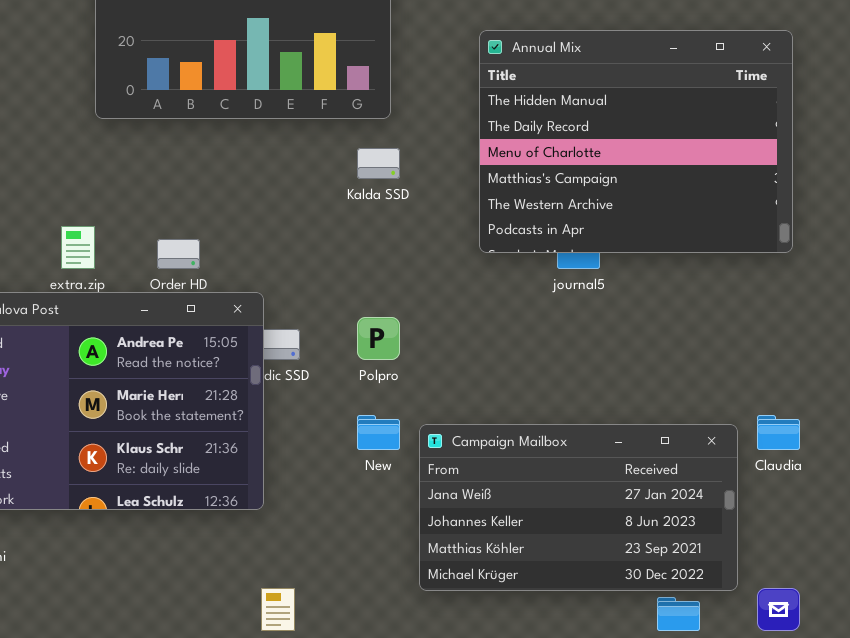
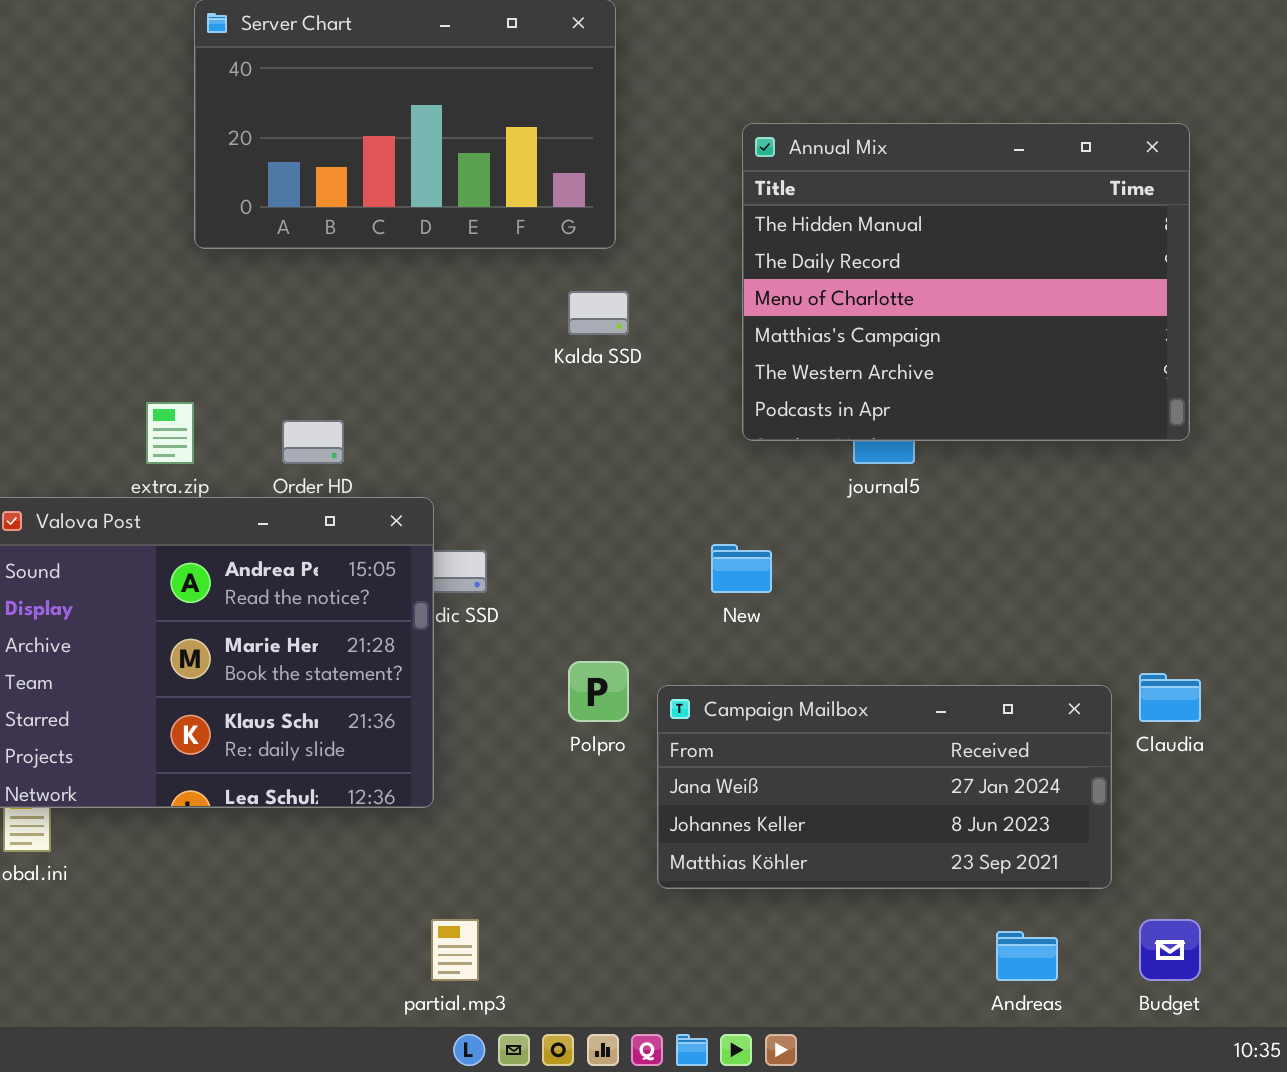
Polpro: [357,317,400,360] -> [568,661,629,722], moved
New: [357,415,400,450] -> [711,544,772,593], moved
Campaign Mailbox: [419,424,738,591] -> [657,685,1112,889], resized

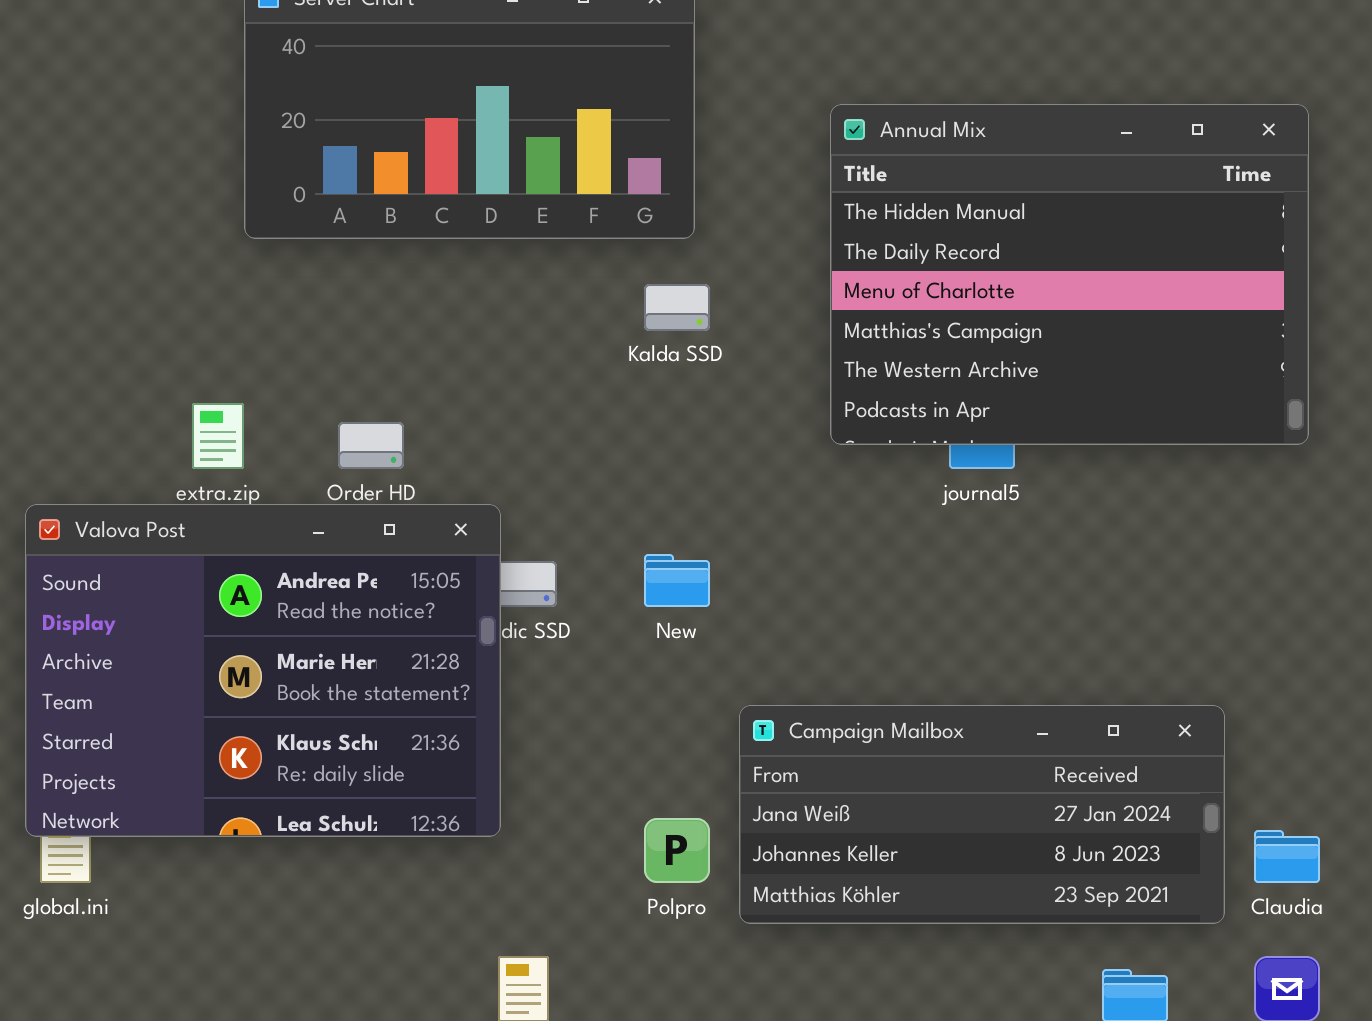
New: [711,544,772,593] -> [644,554,710,607], moved
Polpro: [568,661,629,722] -> [644,818,710,883], moved
Claudia: [1139,673,1201,722] -> [1254,830,1320,883], moved

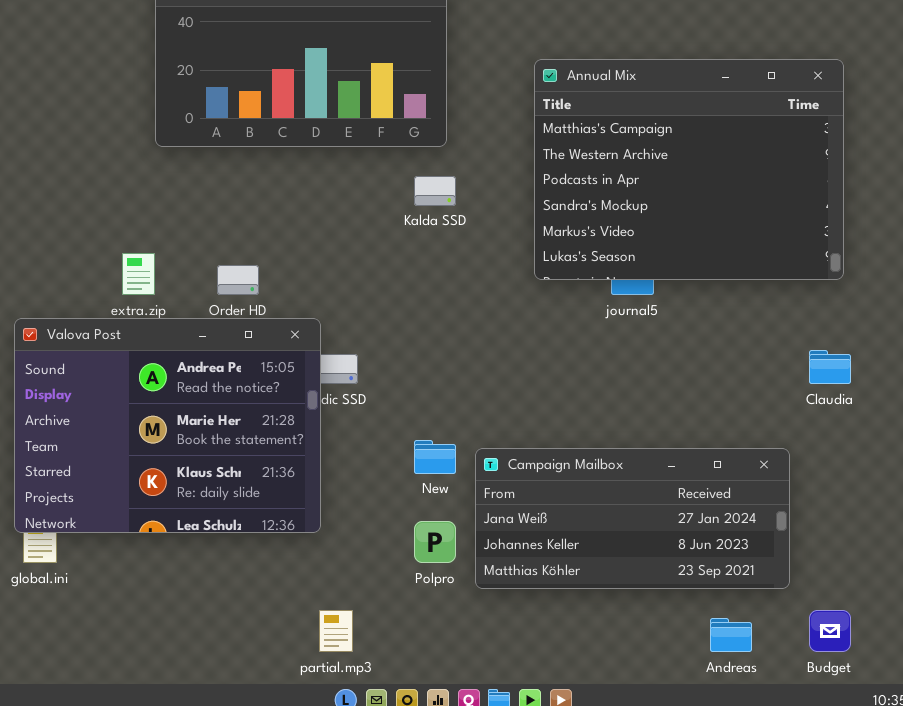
Annual Mix: [830,104,1309,445] -> [534,59,844,280], scrolled down 3 rows
New: [644,554,710,607] -> [414,440,456,474], moved
Claudia: [1254,830,1320,883] -> [809,350,851,384], moved

